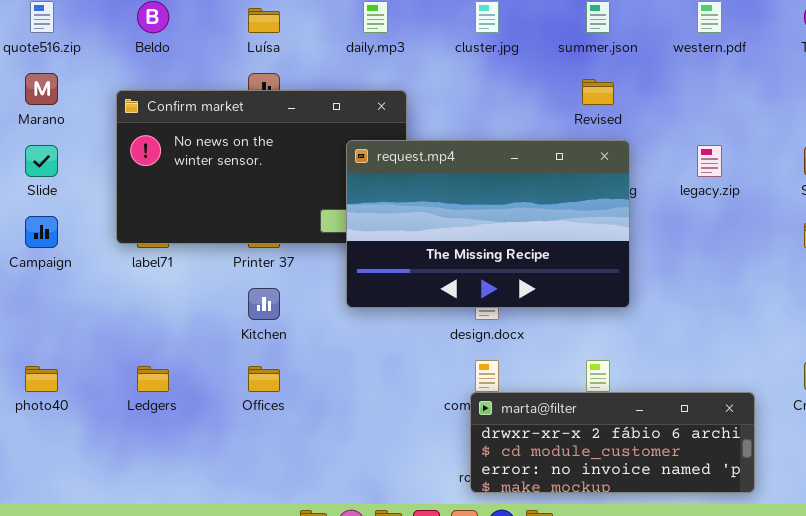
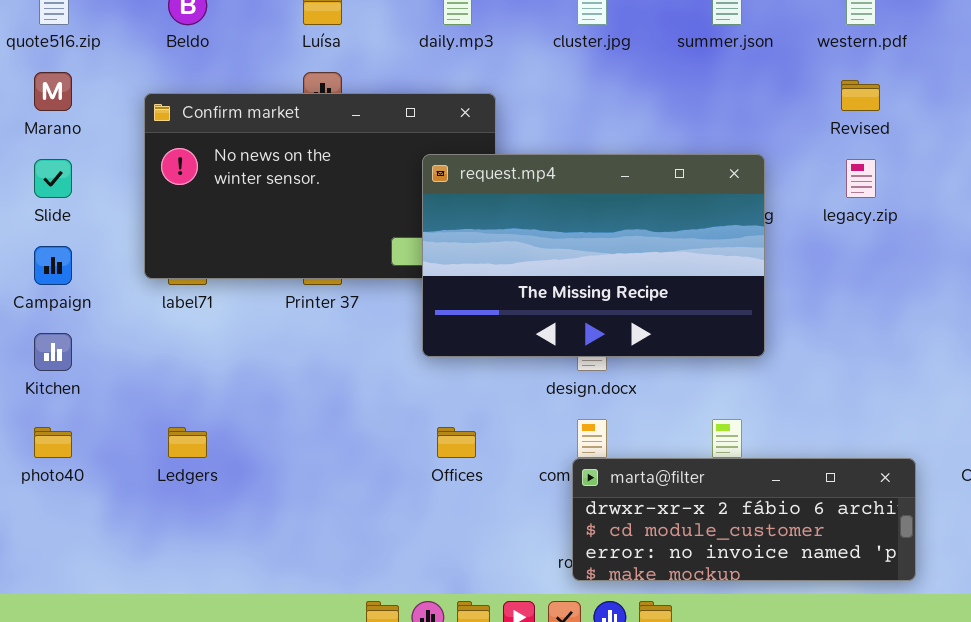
Revised: [582,79,614,105] -> [841,80,880,111], moved
Kitchen: [248,288,280,320] -> [34,333,72,371], moved
Offices: [248,366,280,392] -> [437,427,476,458], moved

